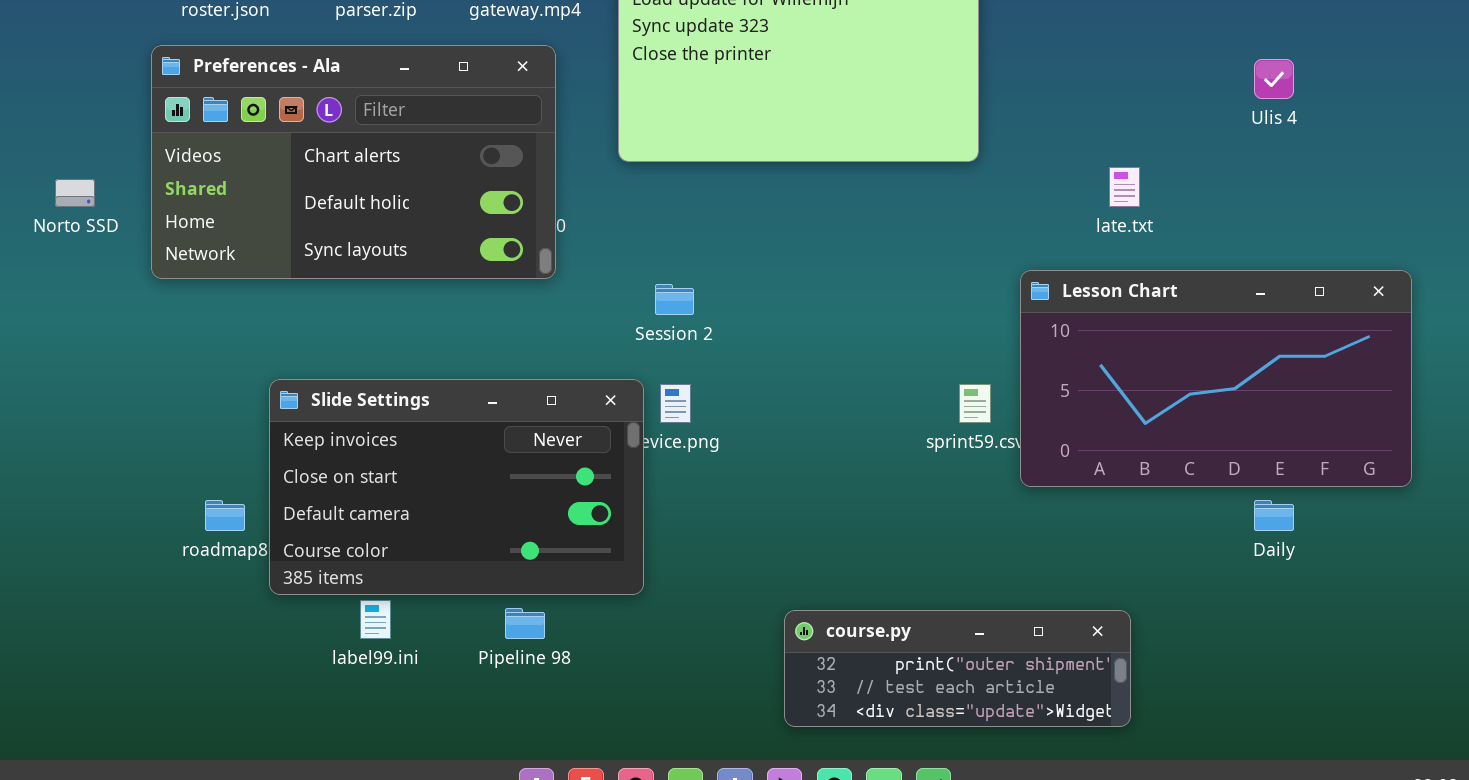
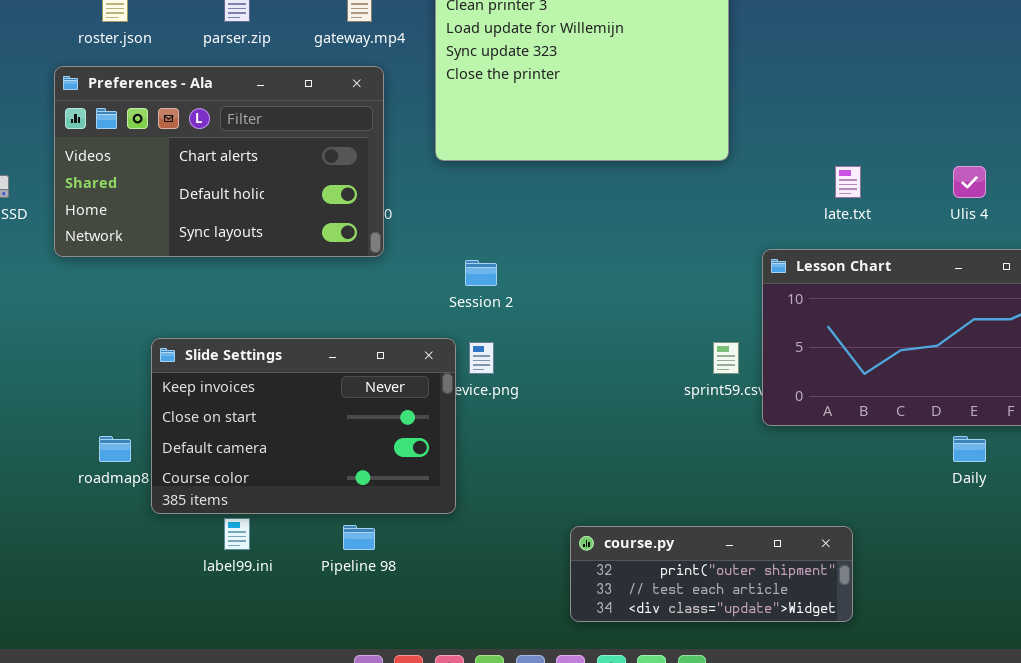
Ulis 4: [1254,59,1294,99] -> [953,166,986,198], moved

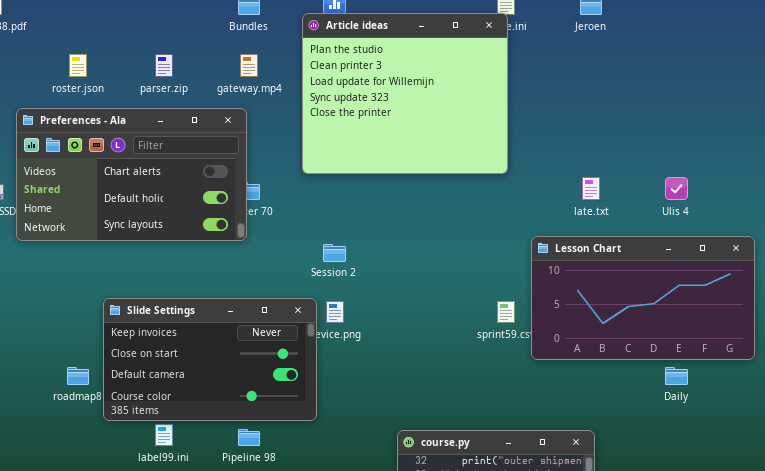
Preferences - Ala: [54,66,384,257] -> [16,108,247,241], moved

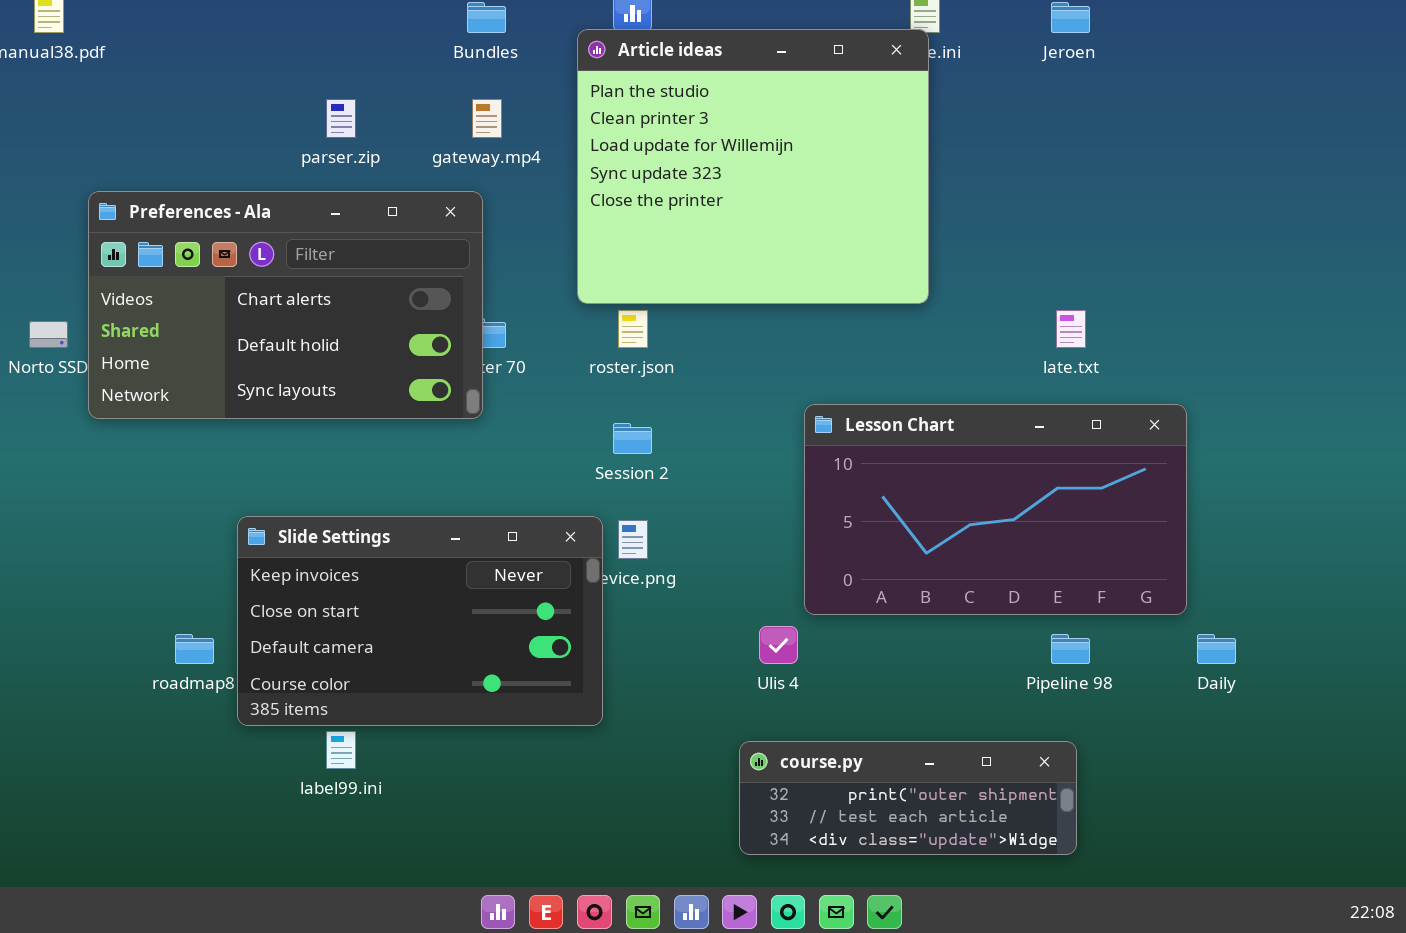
roster.json: [69,54,87,77] -> [618,310,648,348], moved
Ulis 4: [665,177,688,200] -> [759,626,798,664], moved
Lesson Chart: [531,236,755,360] -> [804,404,1187,615], moved
Pipeline 98: [238,429,260,446] -> [1051,634,1090,664], moved

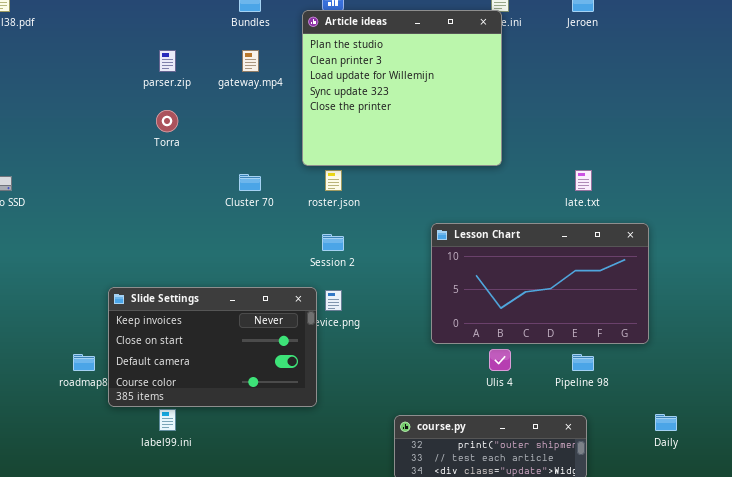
Preferences - Ala: [88,191,483,419] -> none, closed
Ulis 4: [759,626,798,664] -> [489,349,511,371], moved
Daily: [1197,634,1236,664] -> [655,414,677,431], moved

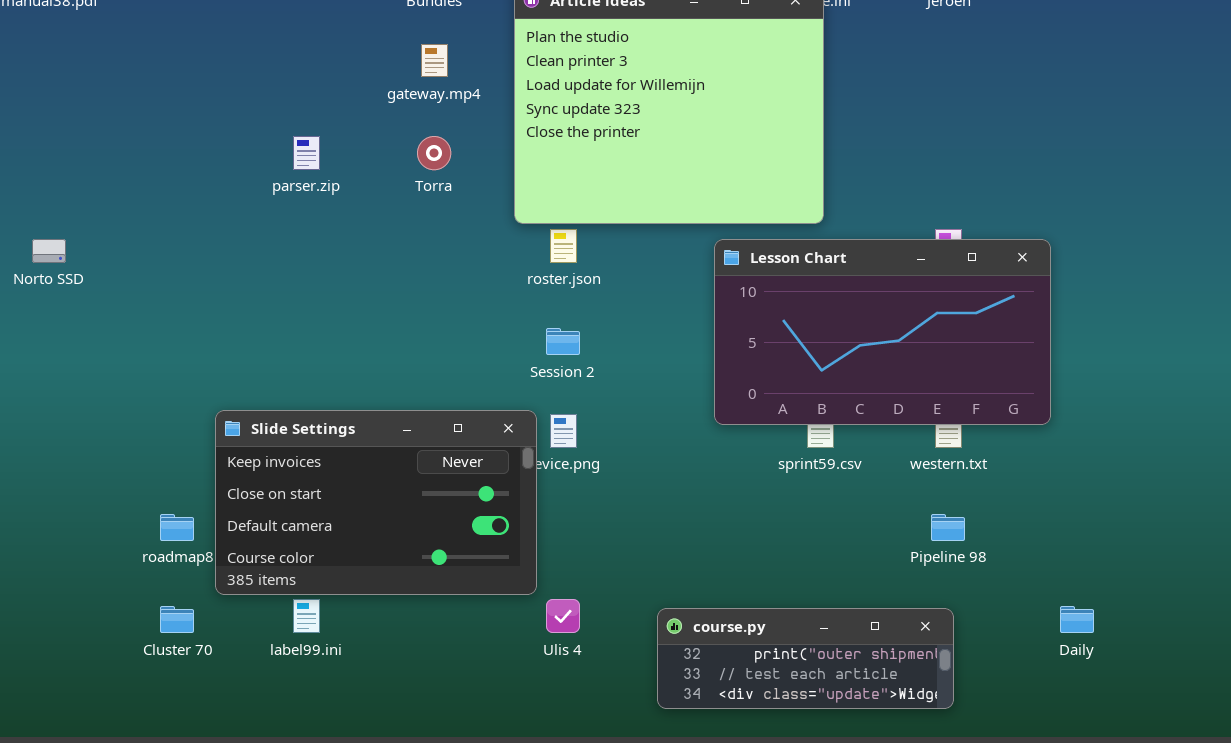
parser.zip: [159,50,176,72] -> [293,136,320,170], moved
Torra: [156,110,178,132] -> [417,136,451,170], moved
Cluster 70: [239,174,261,191] -> [160,606,194,633], moved
Lesson Chart: [431,223,649,344] -> [714,239,1051,425], moved
Ulis 4: [489,349,511,371] -> [546,599,580,633], moved

